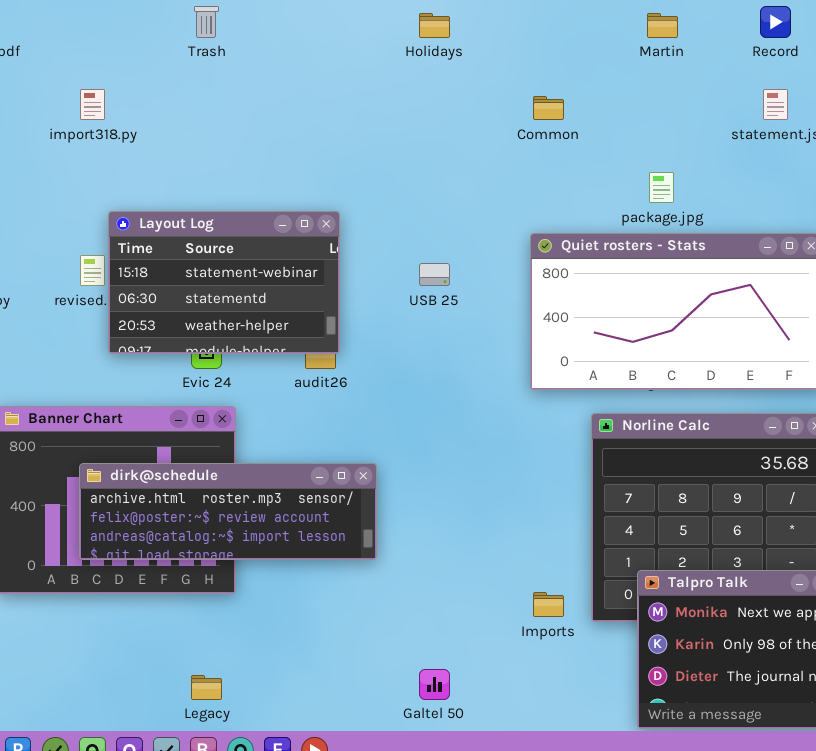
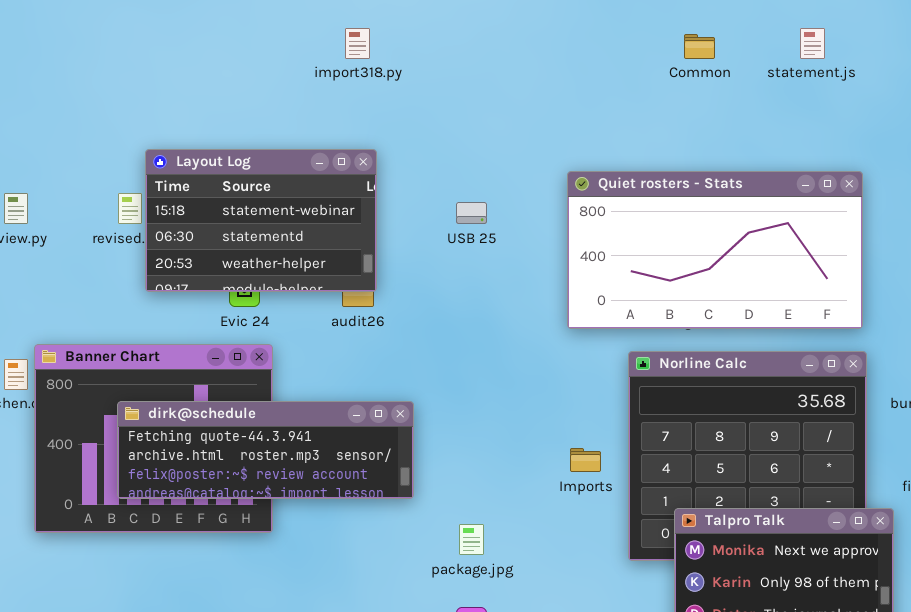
import318.py: [80,89,105,120] -> [345,28,370,59], moved
Common: [533,96,564,120] -> [684,34,715,59], moved
package.jpg: [649,172,674,203] -> [459,524,484,555], moved
dirk@schedule: [79,463,377,560] -> [117,401,414,499], scrolled up 1 row
Imports: [533,592,564,617] -> [570,448,601,472], moved

